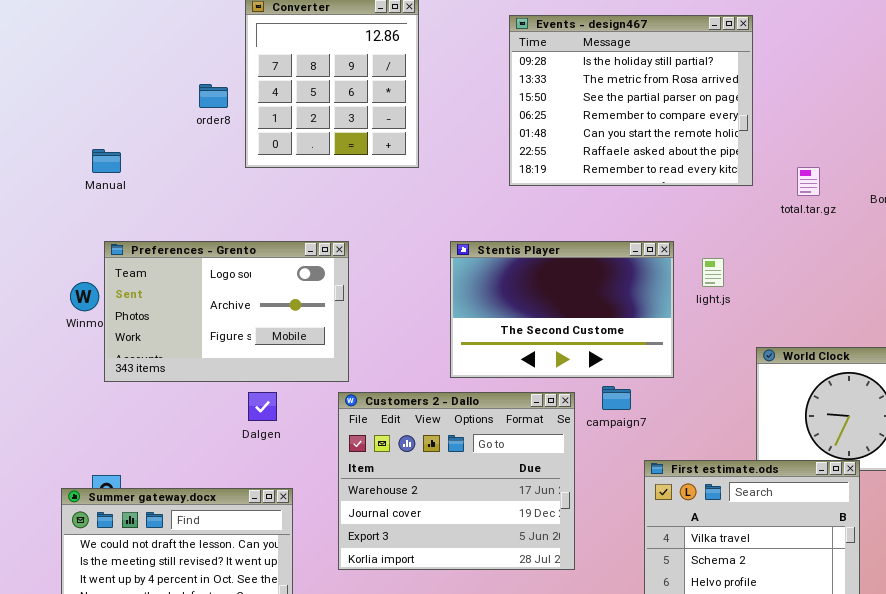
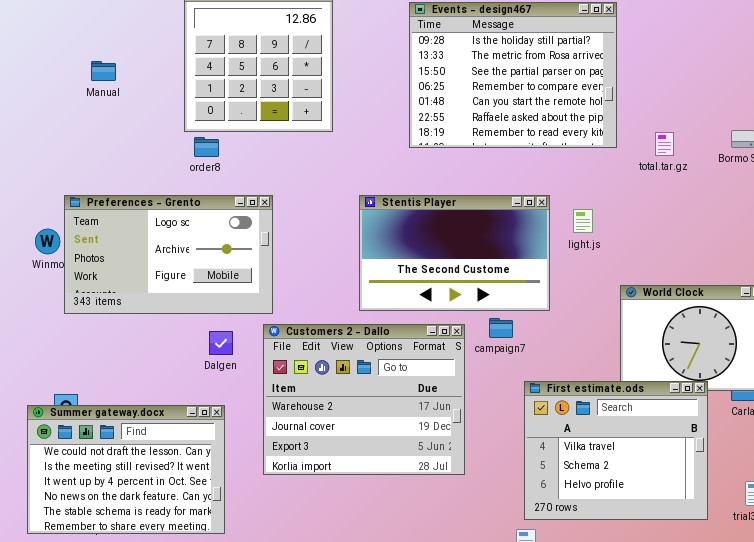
order8: [199,84,228,108] -> [194,137,219,157], moved
Manual: [92,149,121,173] -> [91,61,116,81], moved
Dalgen: [248,392,277,421] -> [209,331,233,355], moved

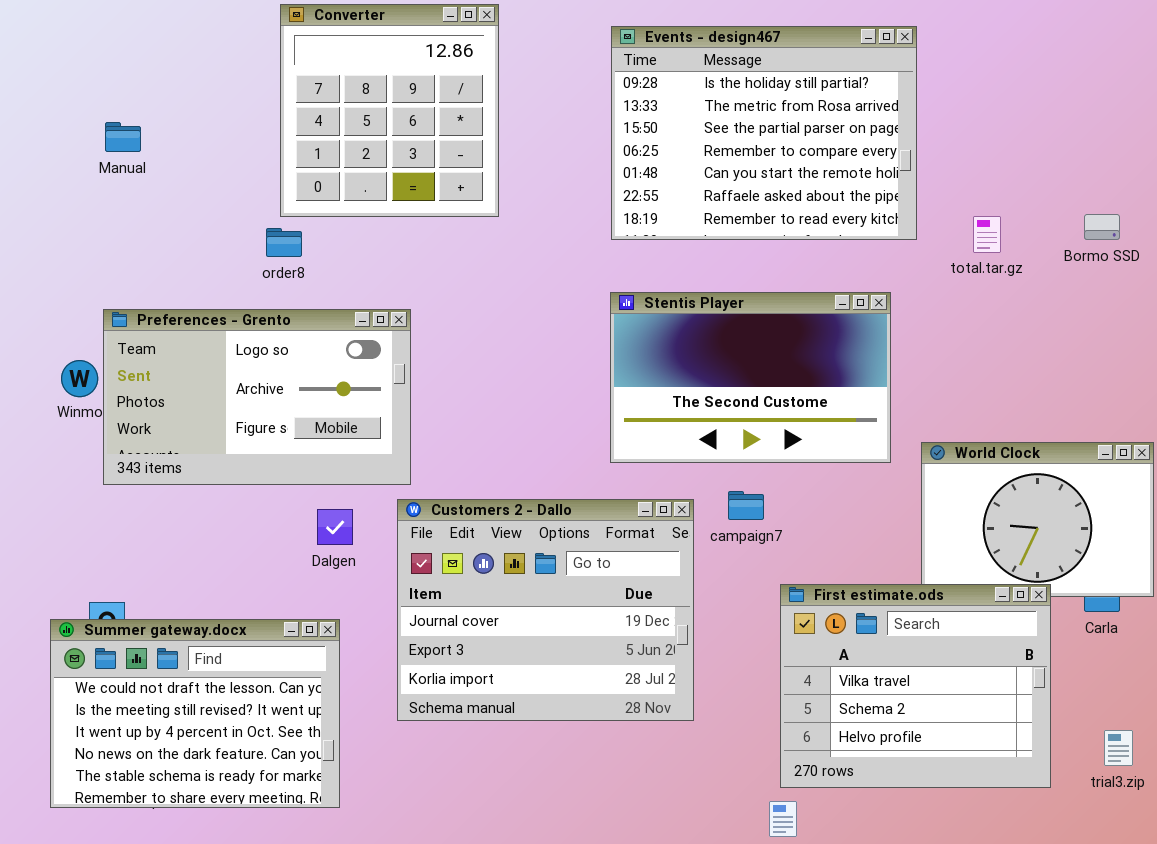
Manual: [91,61,116,81] -> [105,122,141,152], moved
order8: [194,137,219,157] -> [266,228,302,257], moved
Stentis Player: [359,195,550,311] -> [610,292,891,463], moved
Customers 2 - Dallo: [263,324,465,475] -> [397,499,694,721], scrolled down 1 row

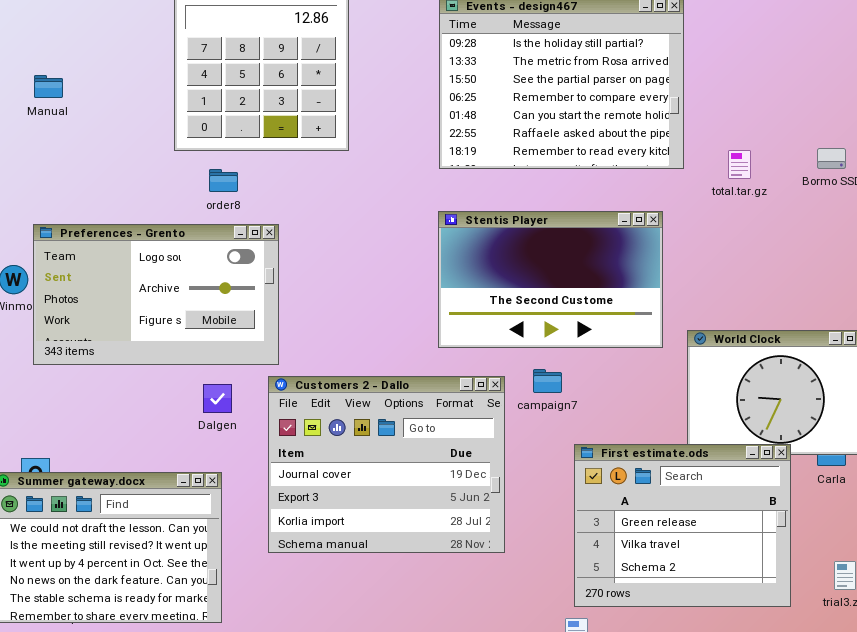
order8: [266,228,302,257] -> [209,169,238,192], moved
First estimate.ods: [780,584,1051,788] -> [574,444,791,607], scrolled up 1 row

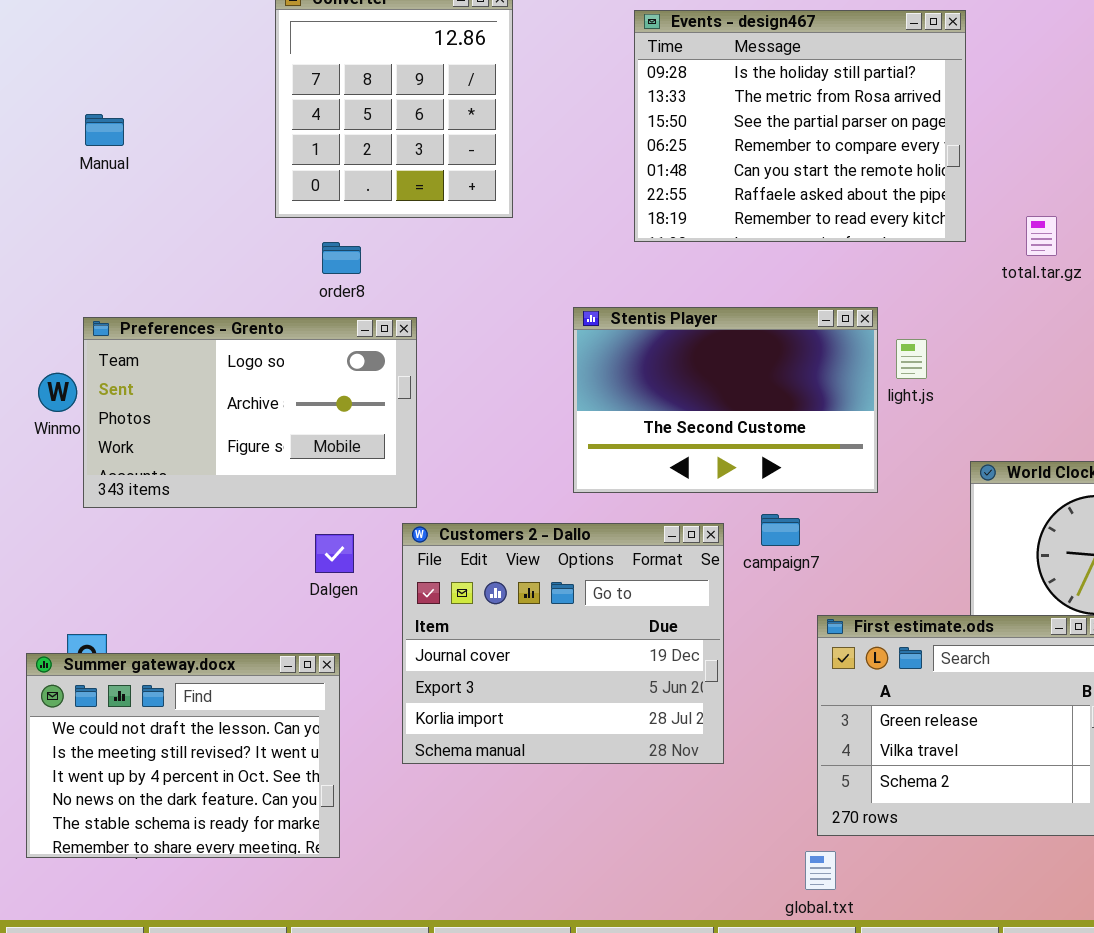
Stentis Player: [438,211,663,348] -> [573,307,878,493], moved

